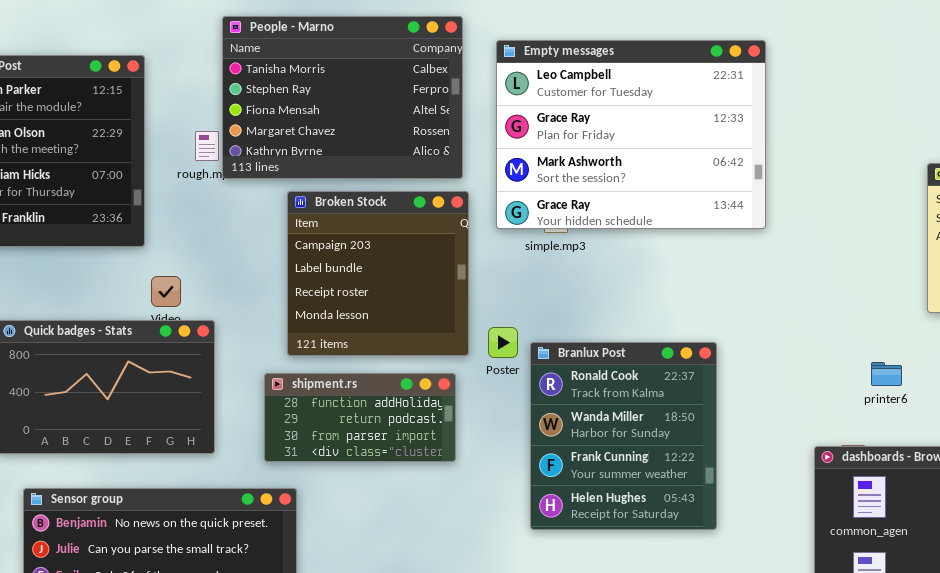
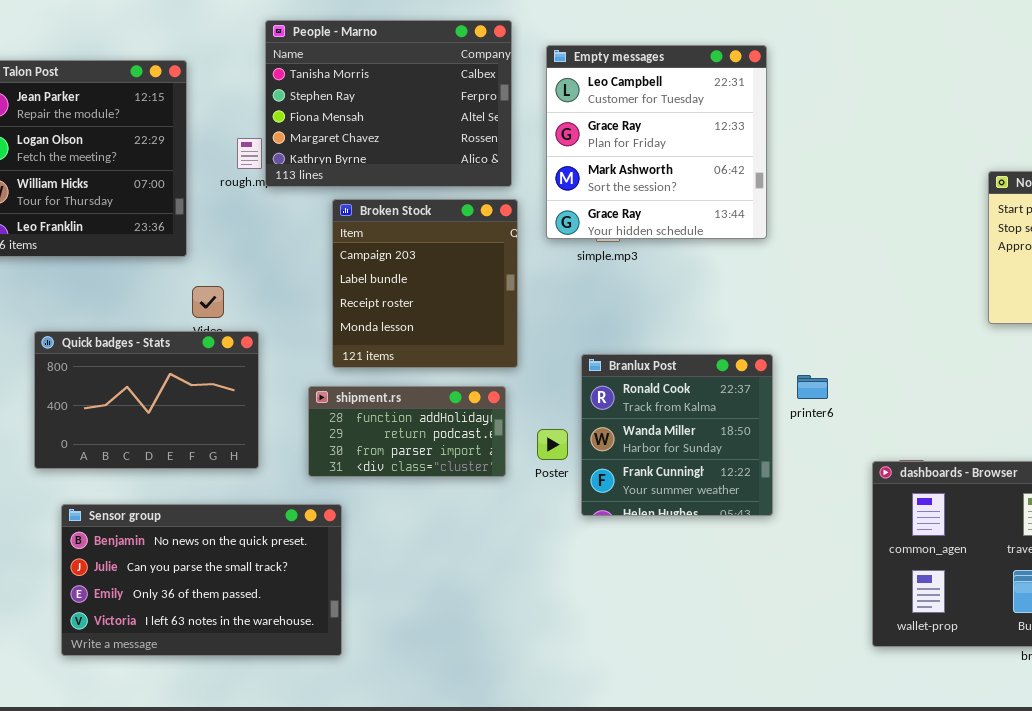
Empty messages: [496,40,766,229] -> [546,45,767,239], resized
Poster: [488,327,518,358] -> [537,429,568,460], moved
Branlux Post: [530,342,717,530] -> [581,354,773,516], resized
printer6: [871,362,902,386] -> [797,375,828,399], moved

